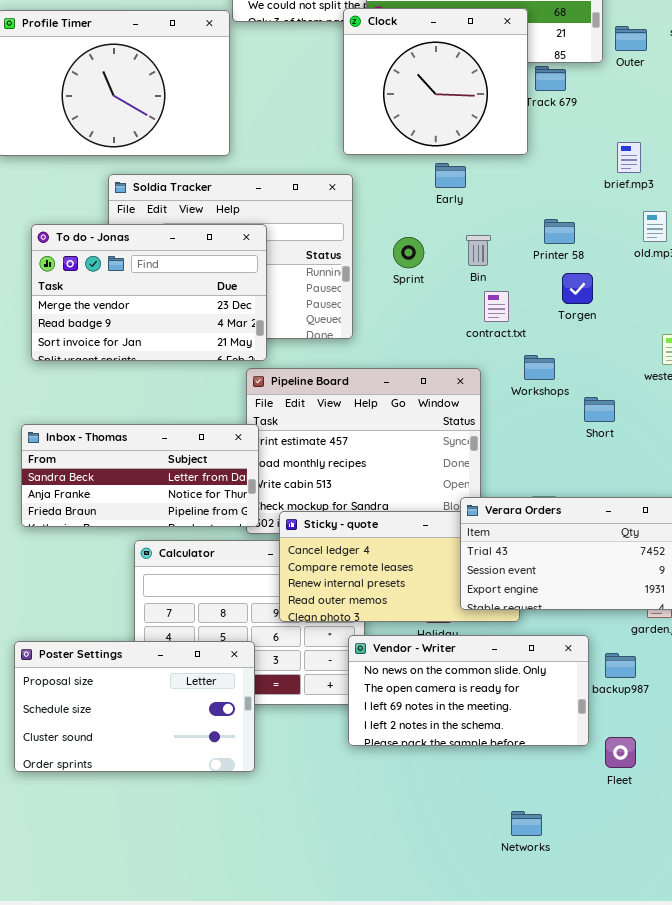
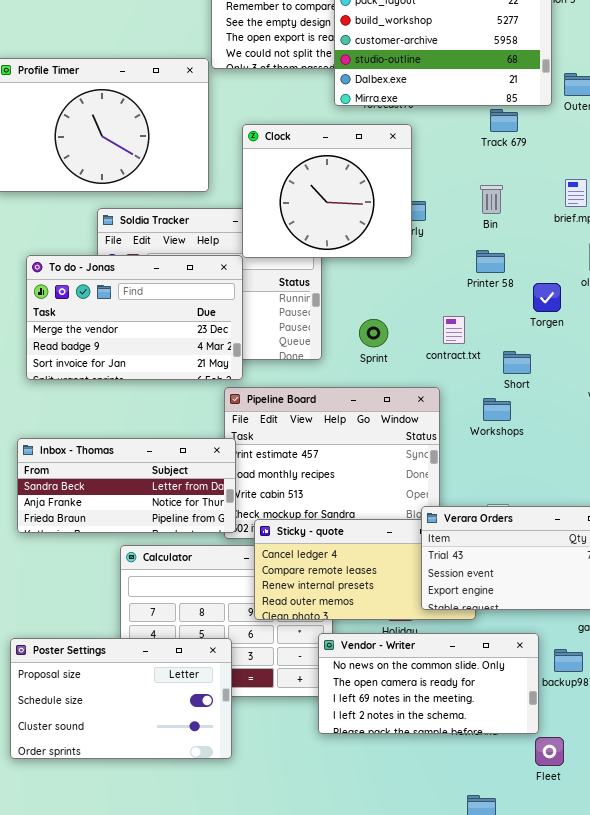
Clock: [343,8,528,155] -> [242,124,412,258], moved
Printer 58: [544,219,575,244] -> [476,250,505,273], moved
Bin: [466,235,491,266] -> [480,185,503,214], moved
Sprint: [393,237,424,268] -> [359,319,388,347], moved
Torgen: [562,273,593,304] -> [533,283,561,312], moved
Workshops: [524,355,555,380] -> [483,398,511,421], moved
Short: [584,397,615,422] -> [503,351,531,374], moved
Fleet: [605,737,636,768] -> [535,737,564,766], moved

